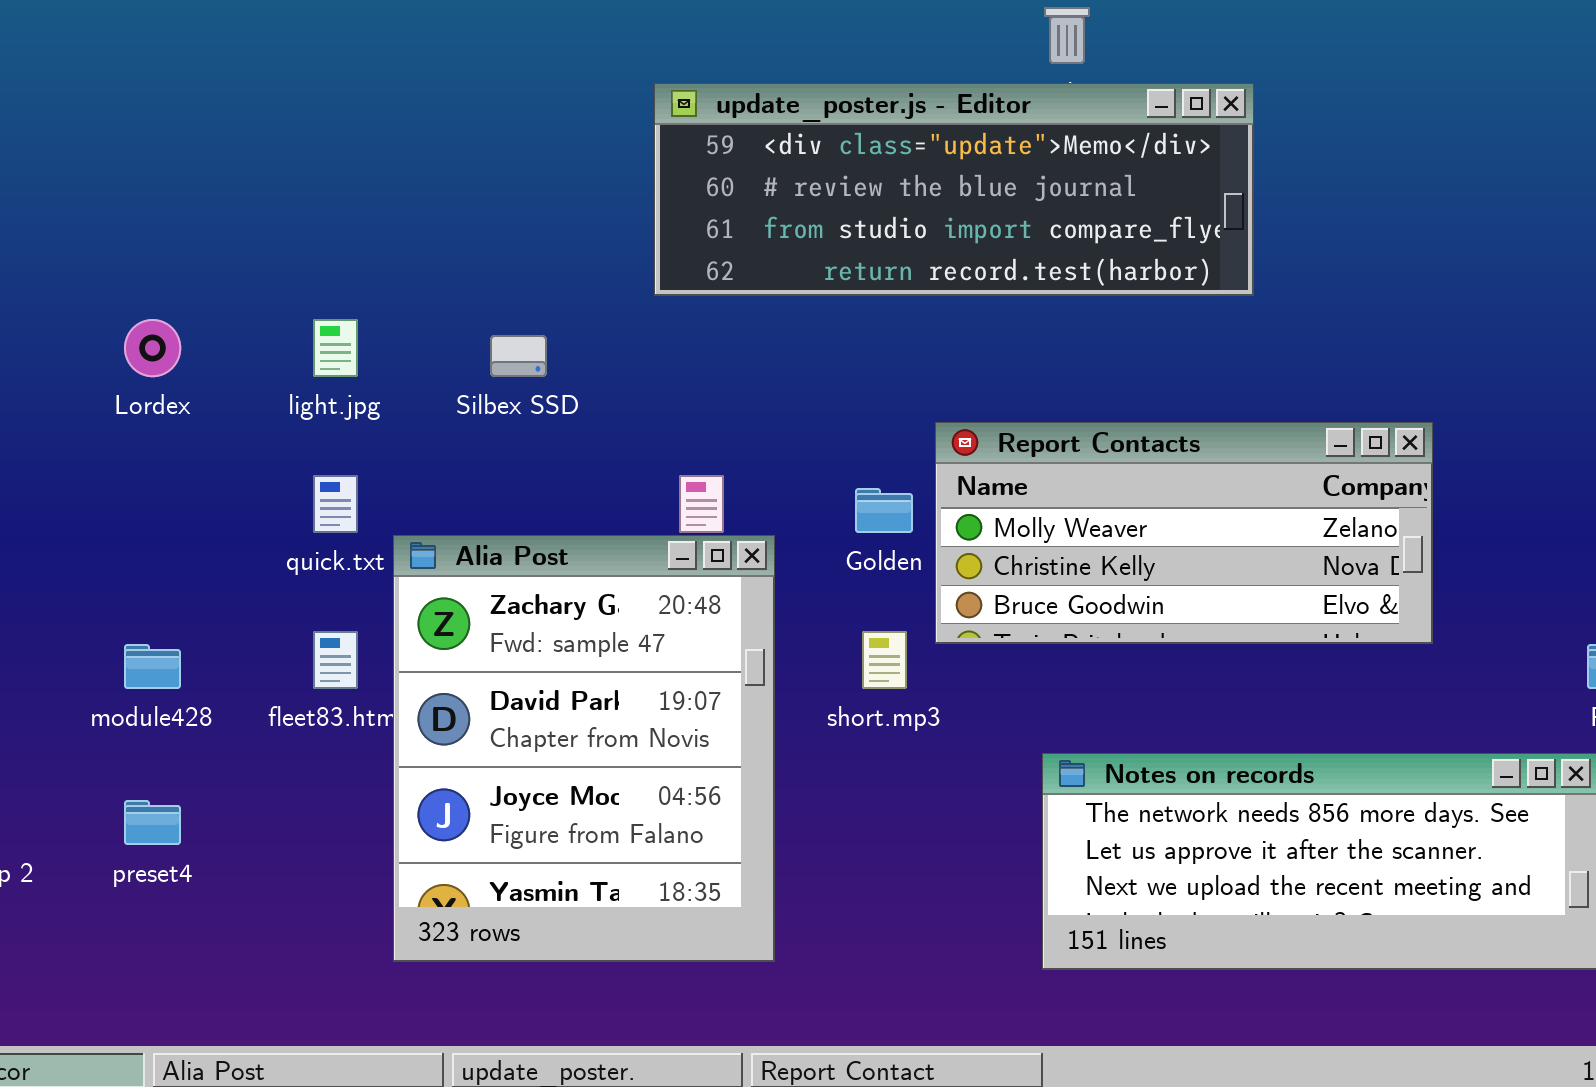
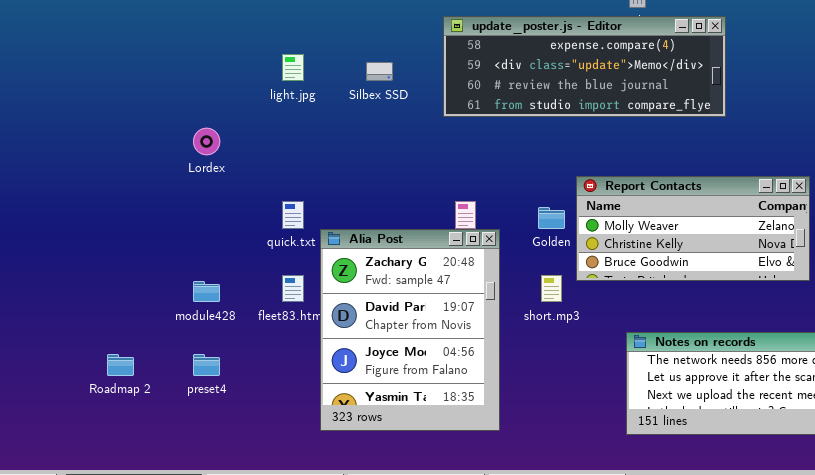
update_poster.js - Editor: [654,83,1254,296] -> [443,16,726,117], scrolled up 1 row
light.jpg: [313,319,358,377] -> [282,54,304,81], moved
Silbex SSD: [490,335,547,377] -> [366,62,393,81], moved

